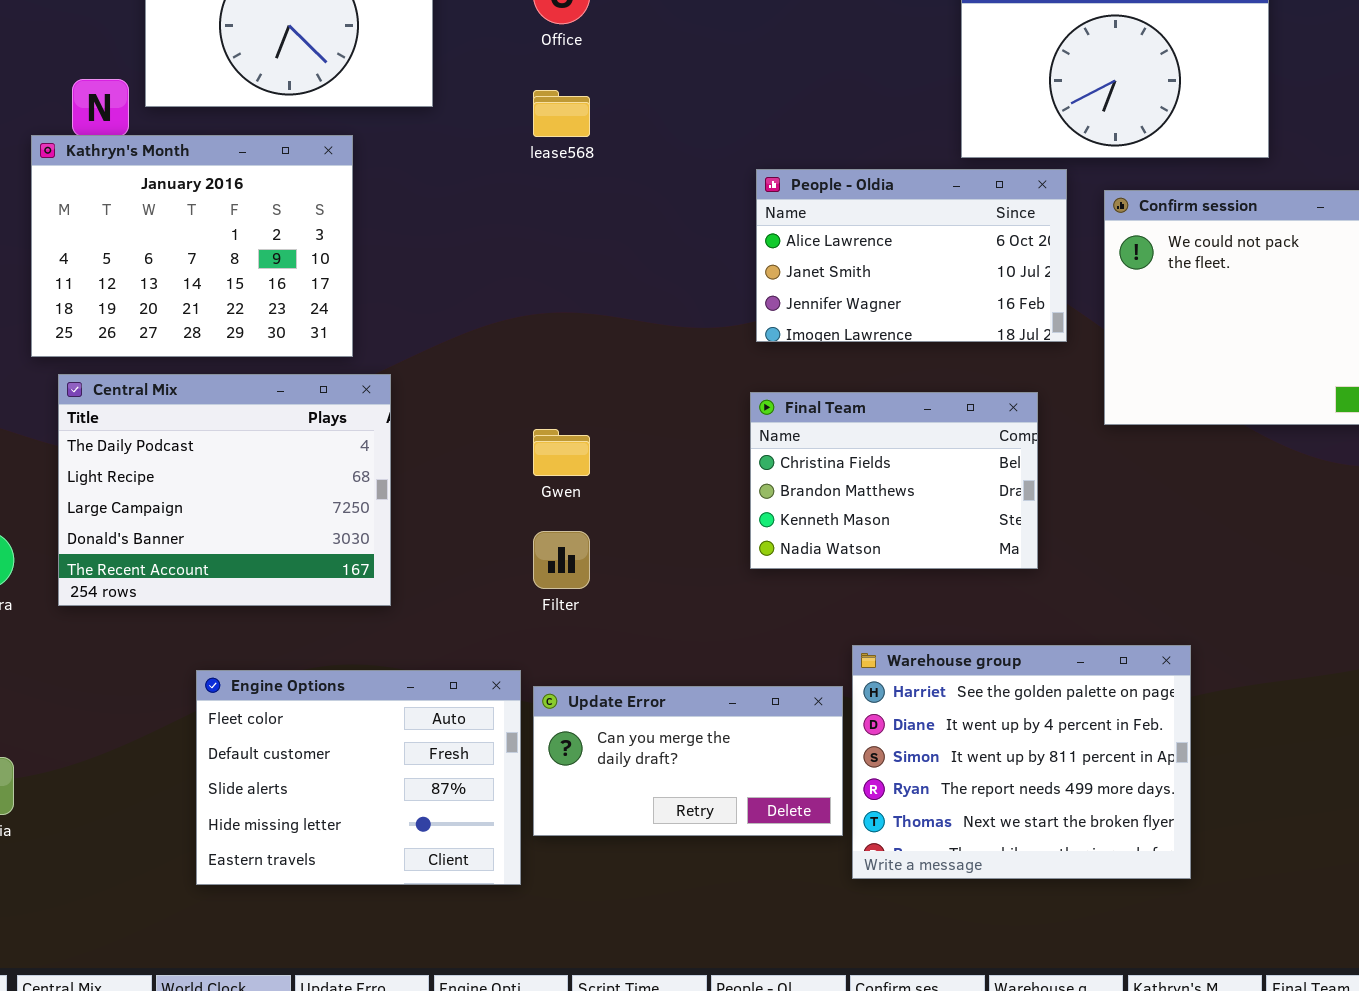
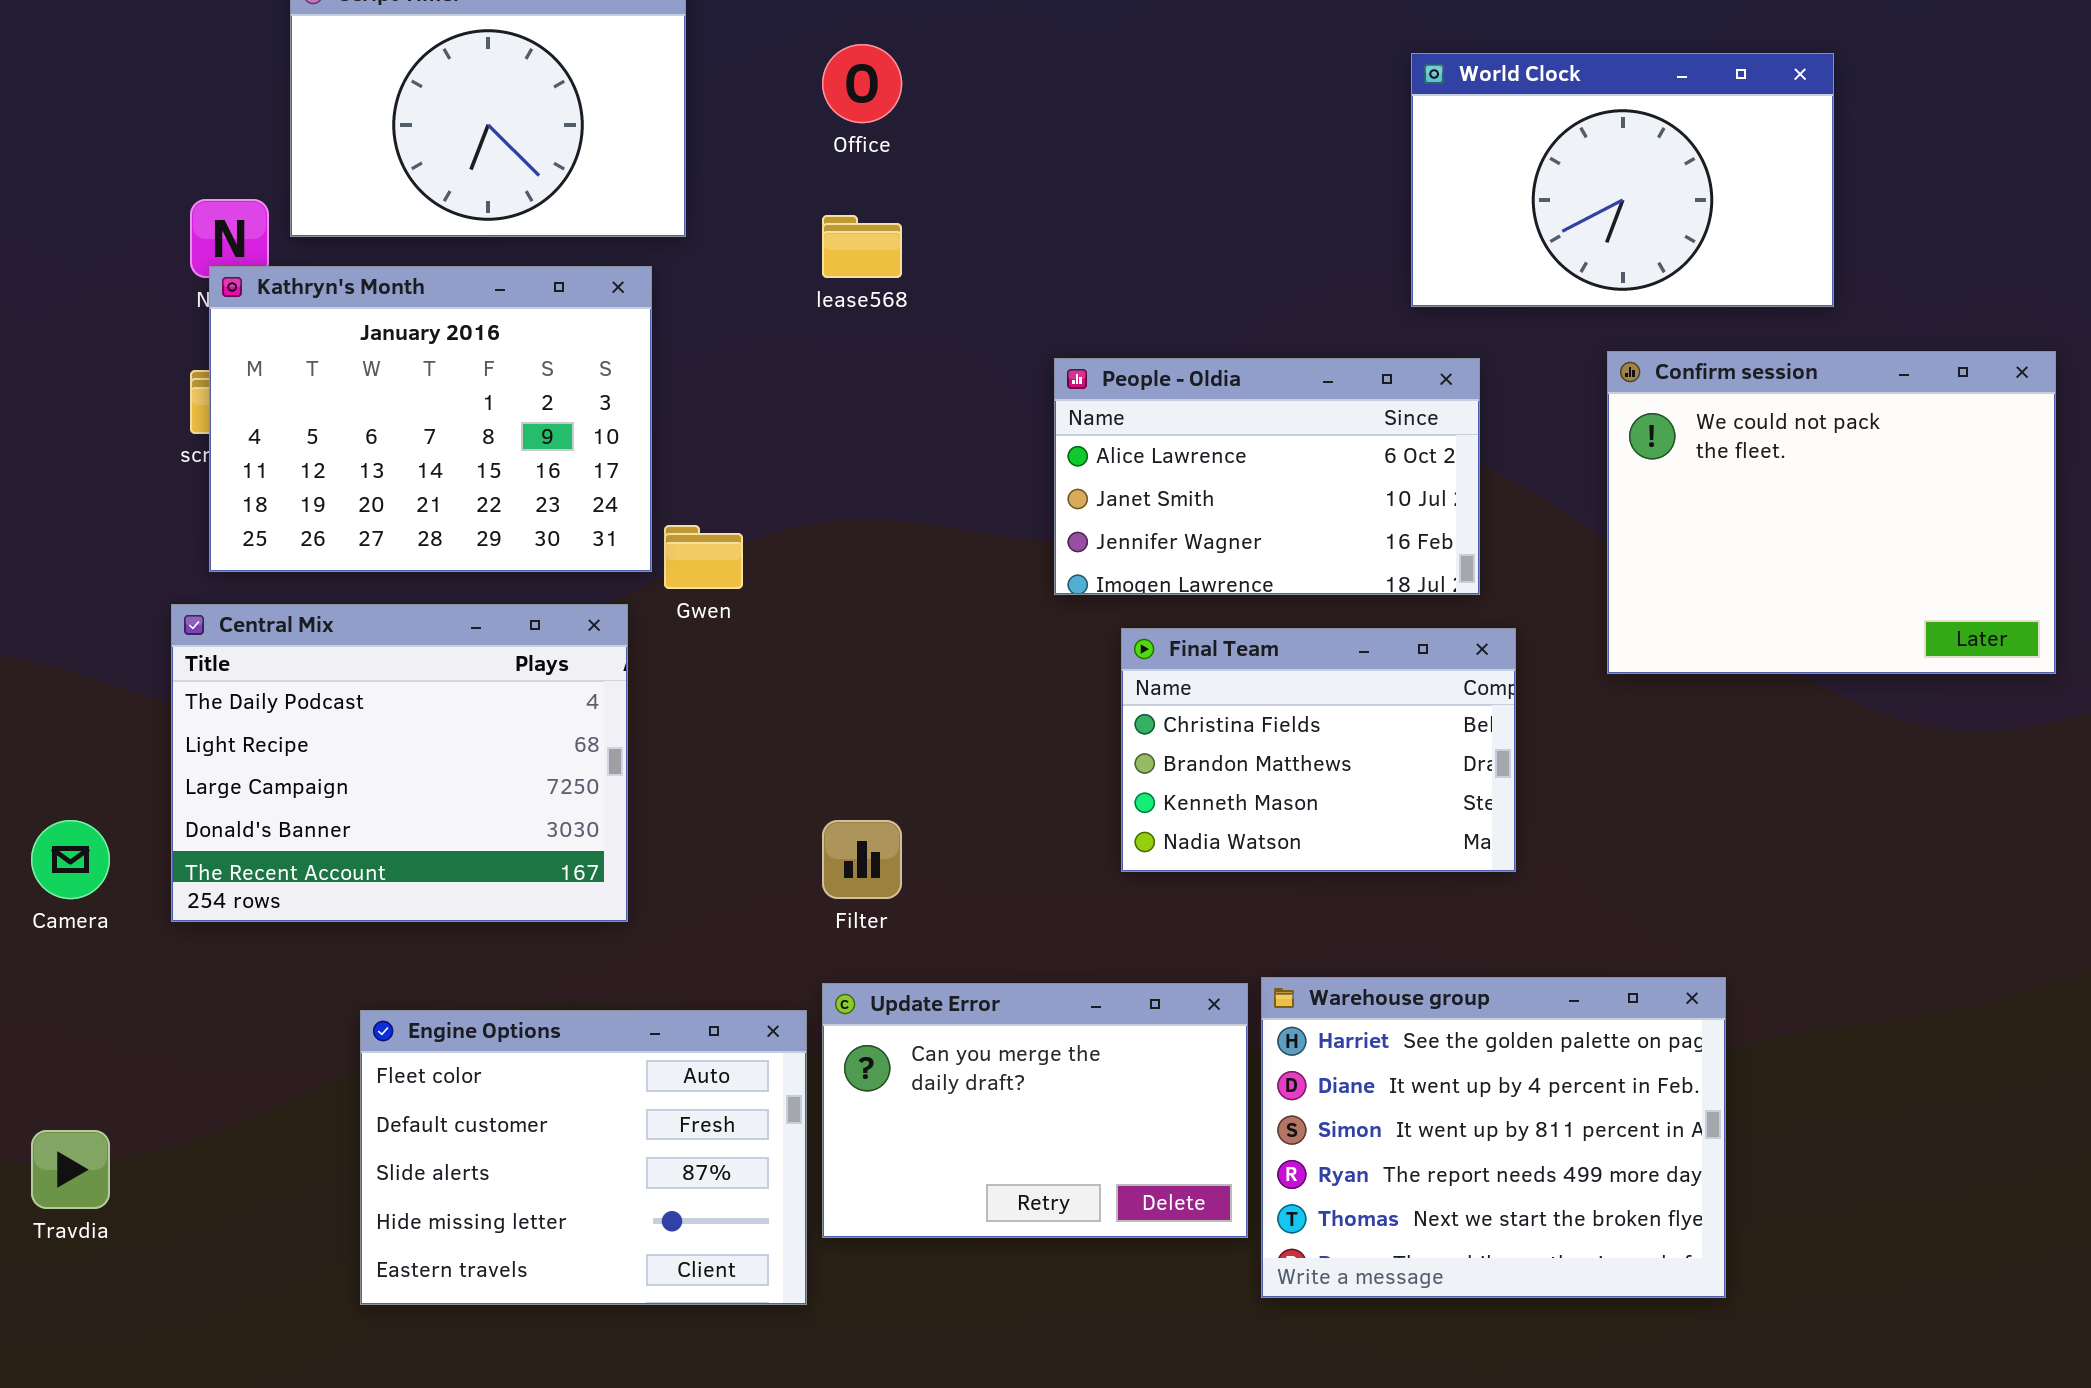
Kathryn's Month: [31,135,353,357] -> [209,266,652,572], moved
People - Oldia: [756,169,1067,342] -> [1054,358,1480,595], moved
Gwen: [533,429,590,476] -> [664,525,743,589], moved
Update Error: [533,686,843,836] -> [822,983,1248,1238], resized

